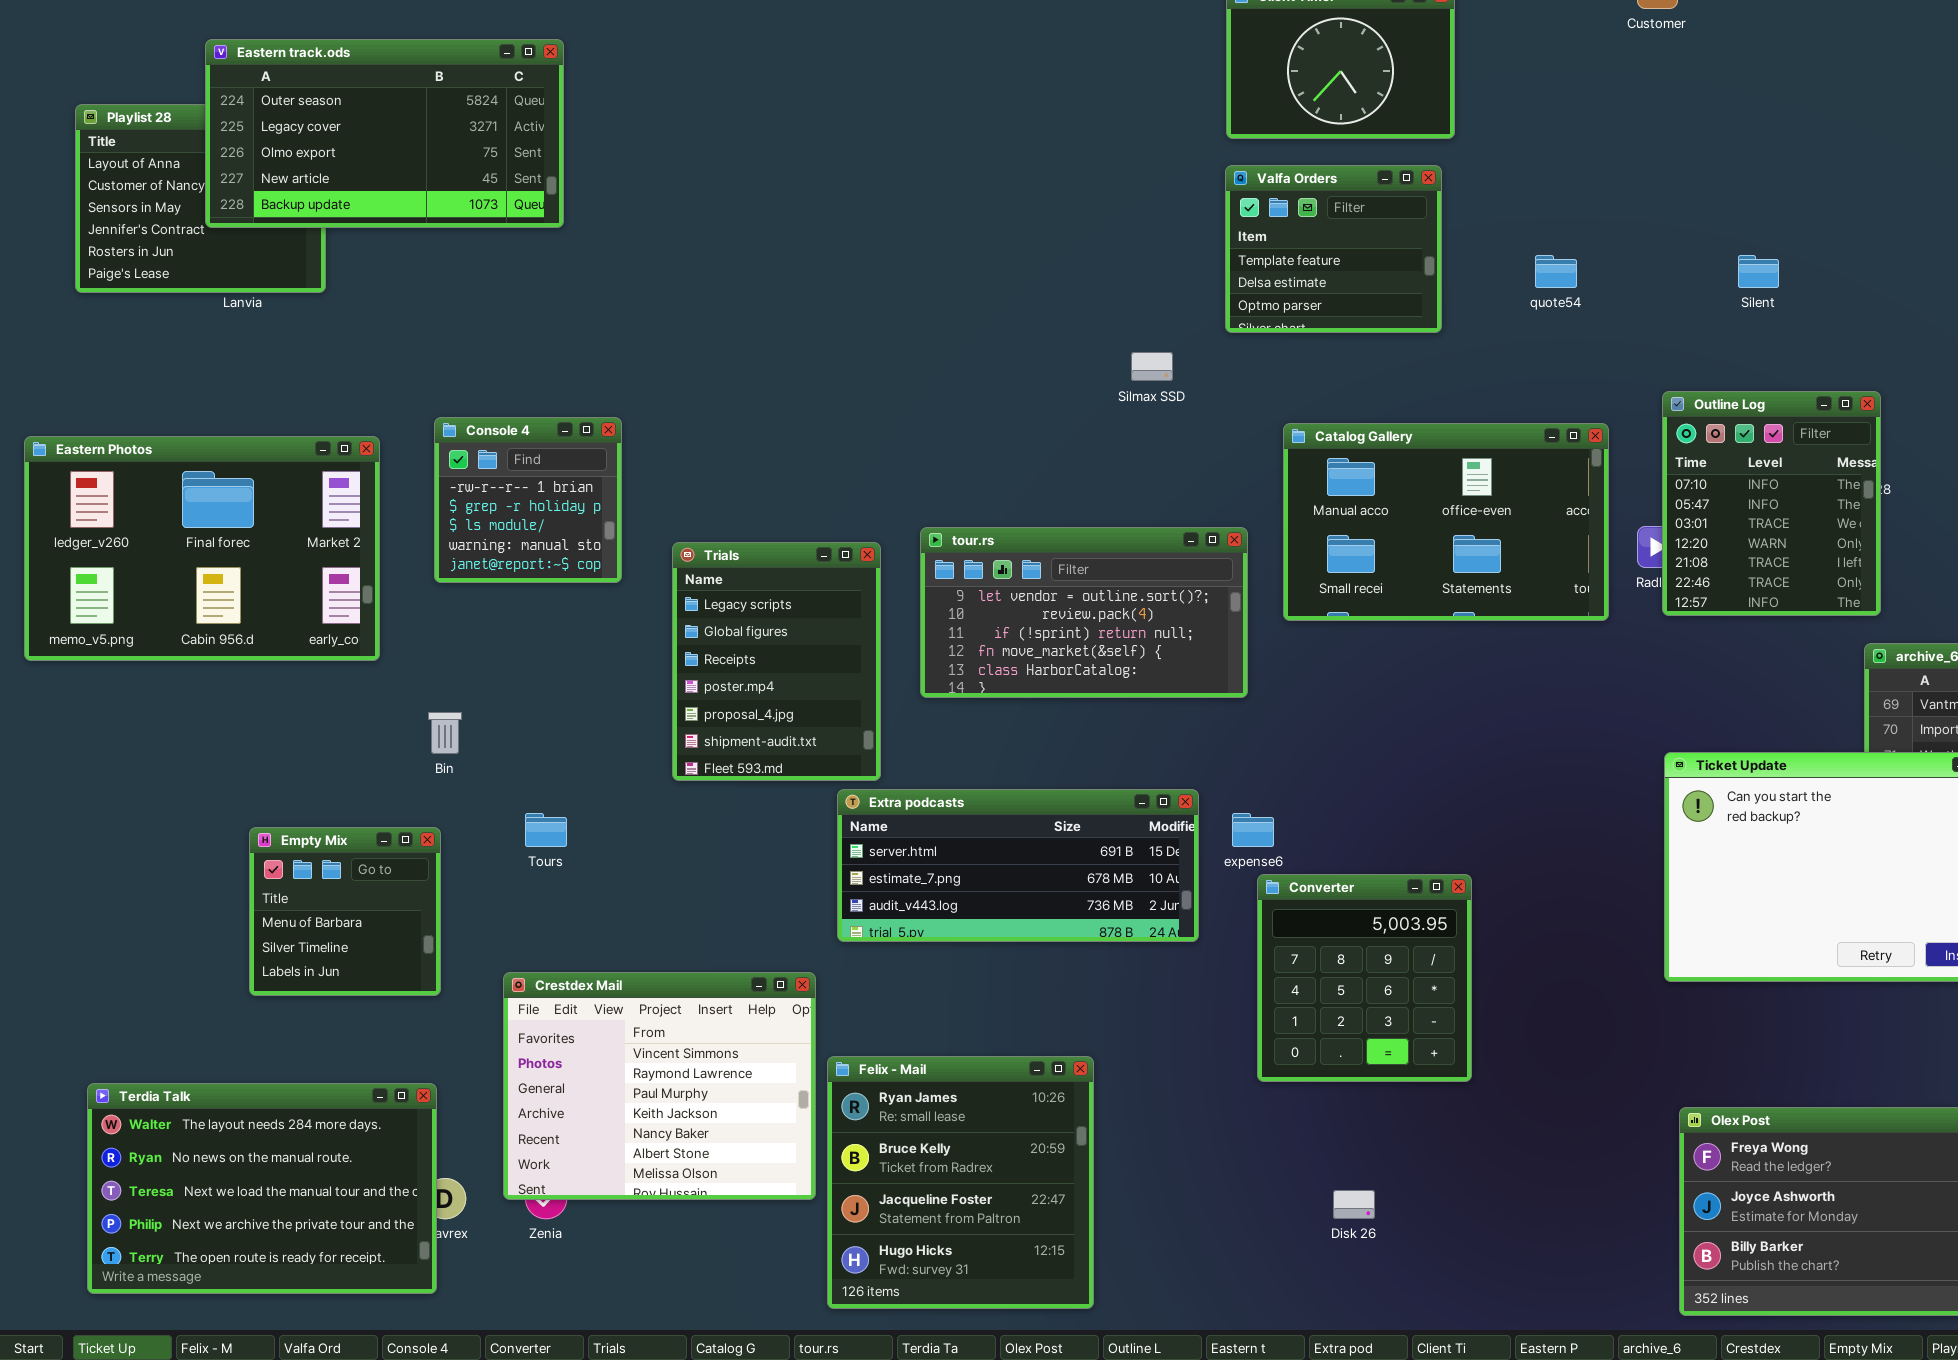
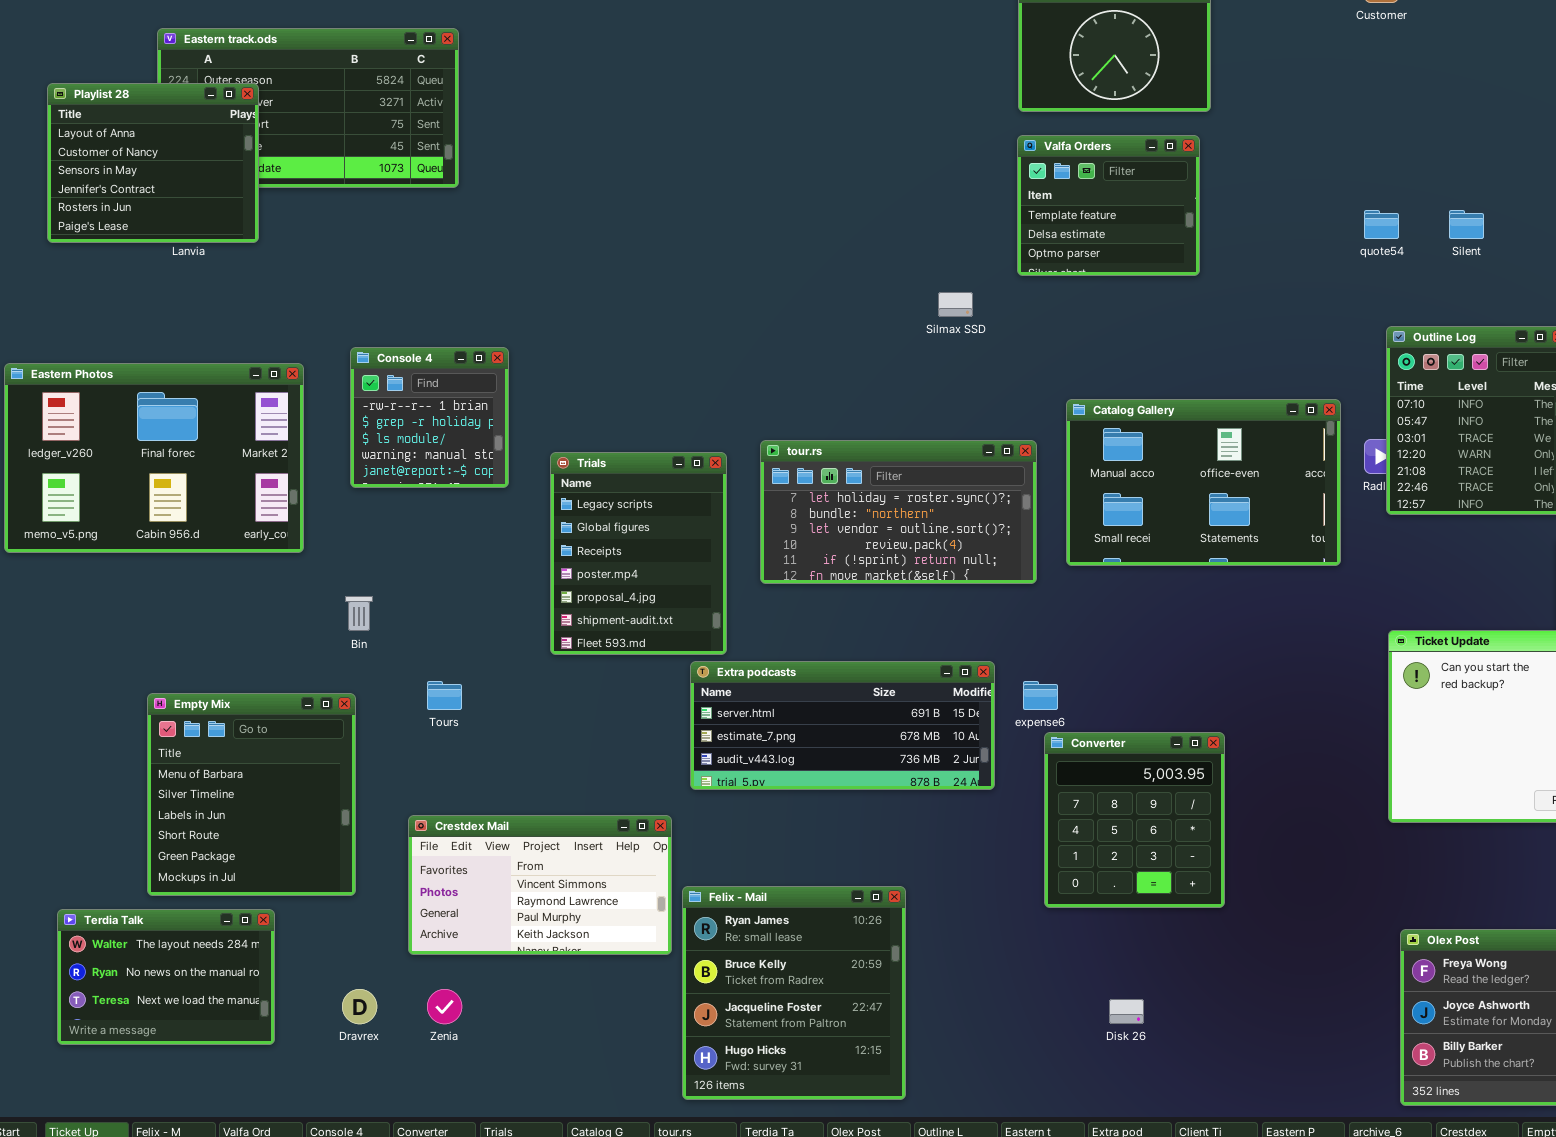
Playlist 28: [75,104,326,293] -> [47,83,259,243], raised
quote54: [1535,255,1577,288] -> [1364,210,1399,239], moved
Catalog Gallery: [1283,423,1609,621] -> [1066,399,1341,566], moved
tour.rs: [920,527,1248,698] -> [760,440,1037,584], scrolled up 2 rows
Empty Mix: [249,827,441,996] -> [147,693,356,896], resized
Crestdex Mail: [503,972,816,1200] -> [408,815,672,955], resized
Terdia Talk: [87,1083,437,1294] -> [57,909,275,1045], resized

